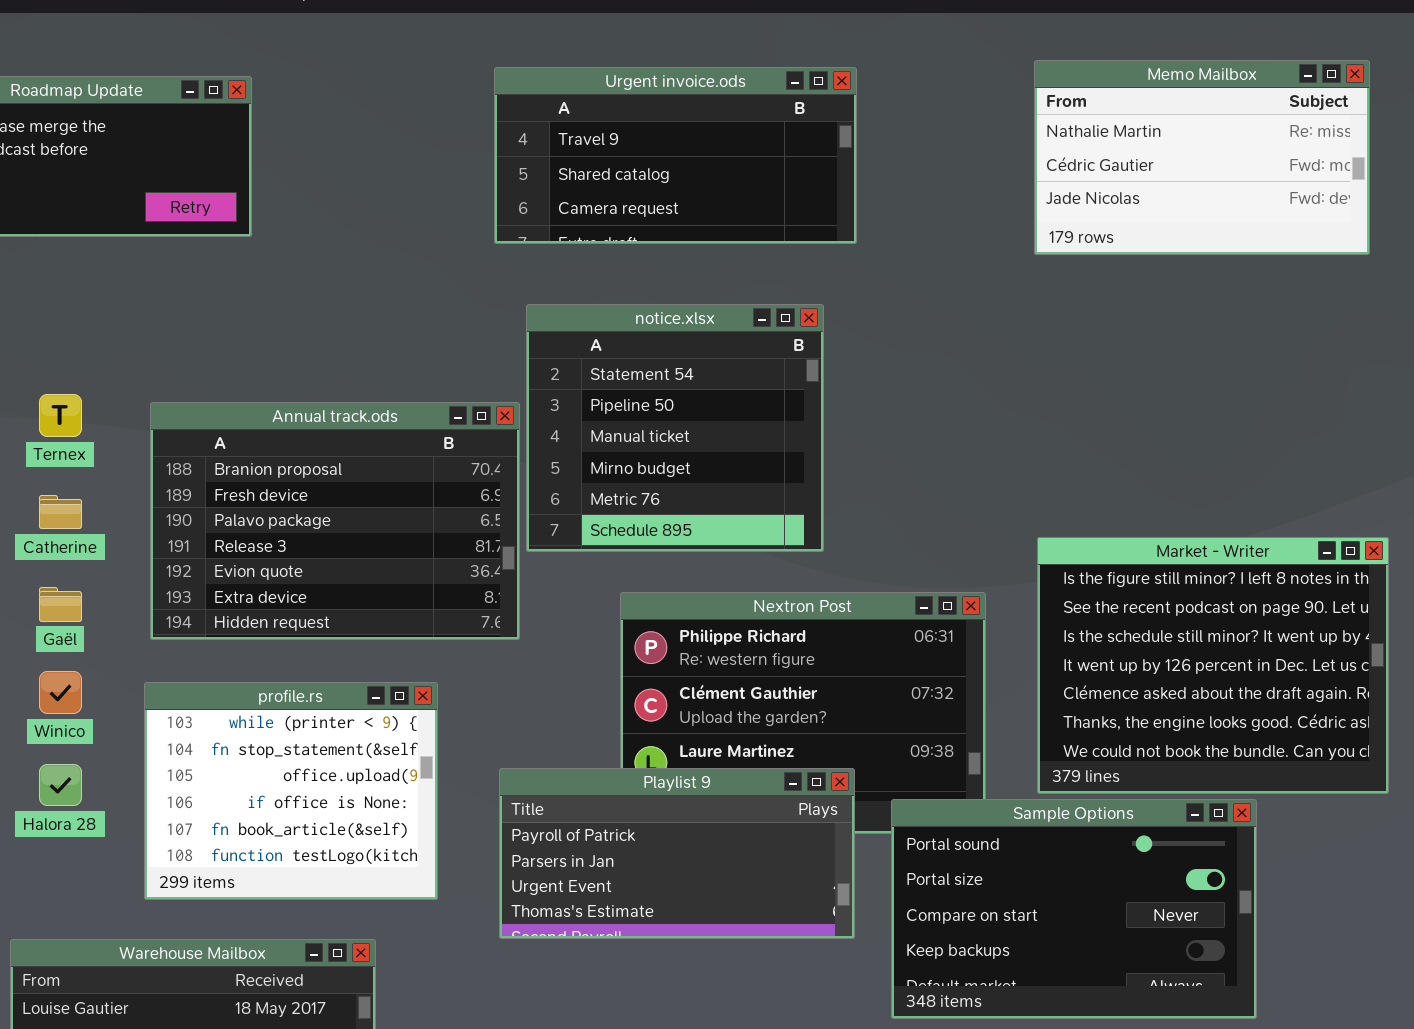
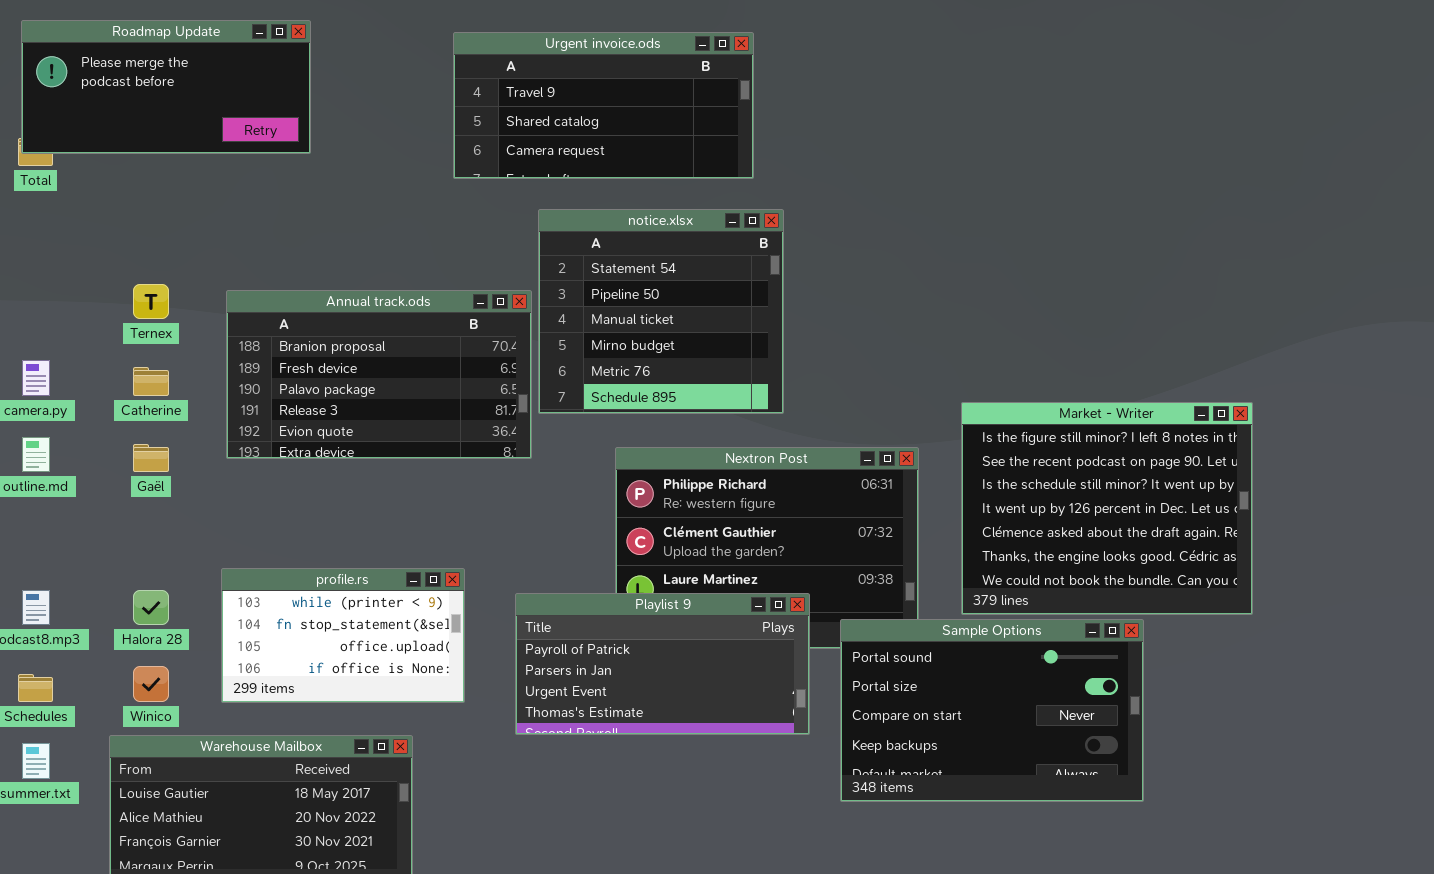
Memo Mailbox: [1034,60,1370,255] -> none, closed
Urgent invoice.ods: [494,67,857,244] -> [453,32,754,179], moved
Annual track.ods: [150,402,520,640] -> [226,290,532,459], resized
Winico: [39,671,82,714] -> [133,666,169,702], moved
profile.rs: [144,682,438,900] -> [221,568,465,703], resized

